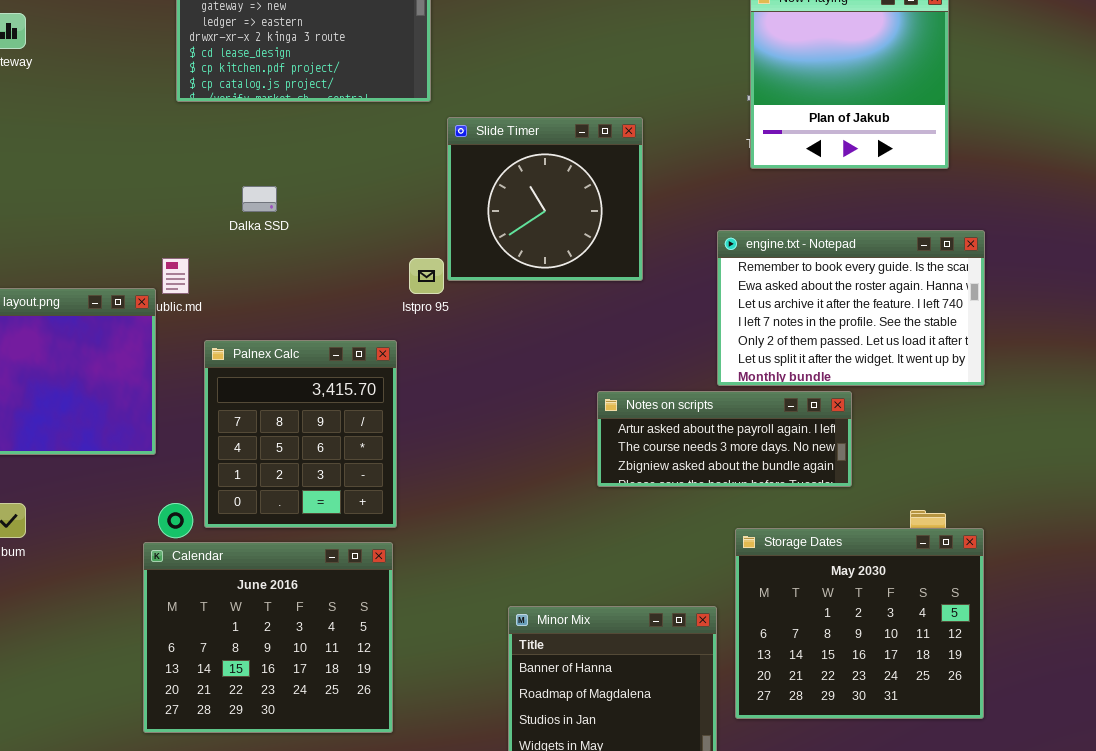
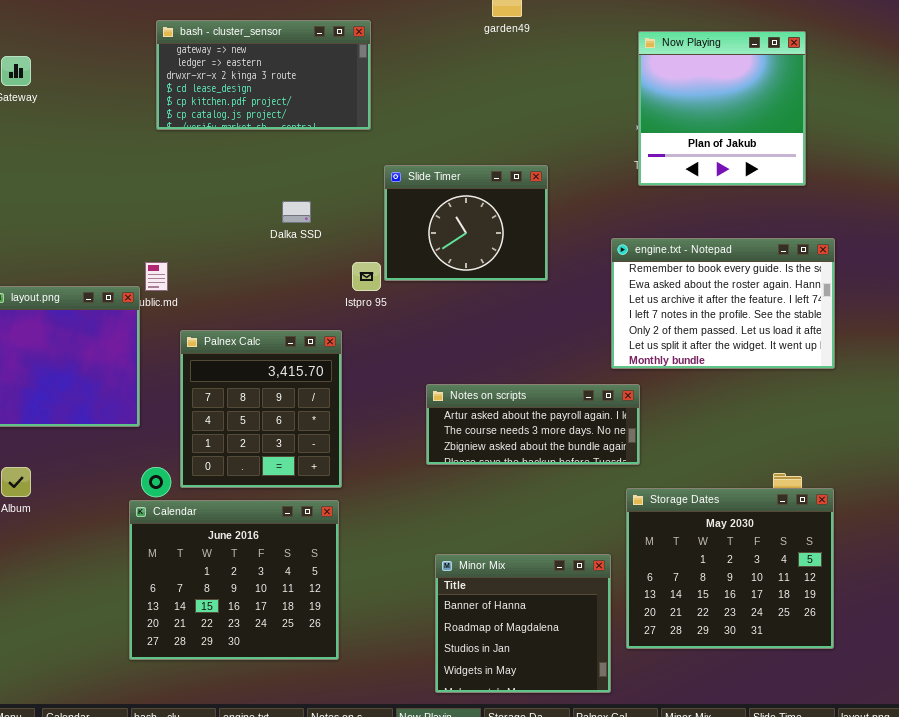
Slide Timer: [447,117,643,281] -> [384,165,548,281], resized
Dalka SSD: [242,186,277,212] -> [282,201,311,223], moved
Notes on scripts: [597,391,852,487] -> [426,384,640,465], moved

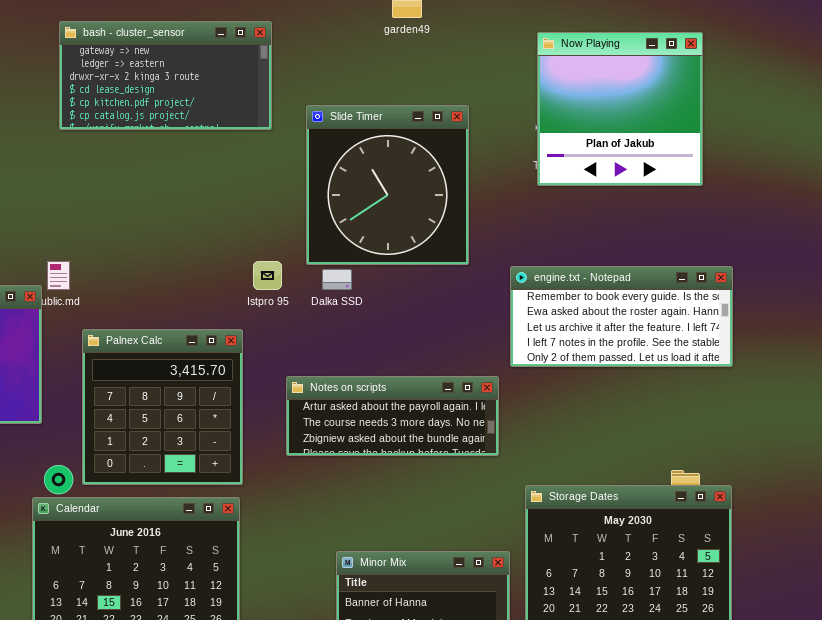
Slide Timer: [384,165,548,281] -> [306,105,469,265], moved, resized
Dalka SSD: [282,201,311,223] -> [322,269,352,290], moved
engine.txt - Notepad: [611,238,835,369] -> [510,266,733,367], resized
Notes on scripts: [426,384,640,465] -> [286,376,499,456], moved

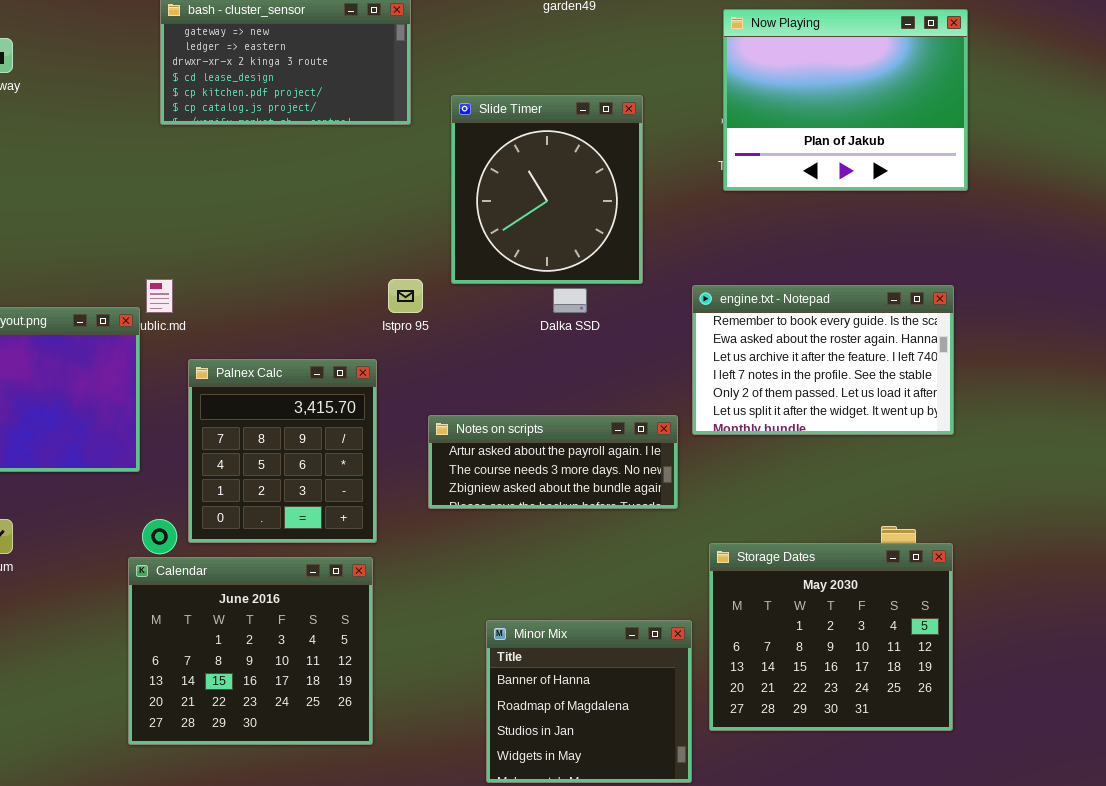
Now Playing: [537,32,703,186] -> [723,9,968,191], resized
engine.txt - Notepad: [510,266,733,367] -> [692,285,954,435], resized
Dalka SSD: [322,269,352,290] -> [553,288,587,313], moved

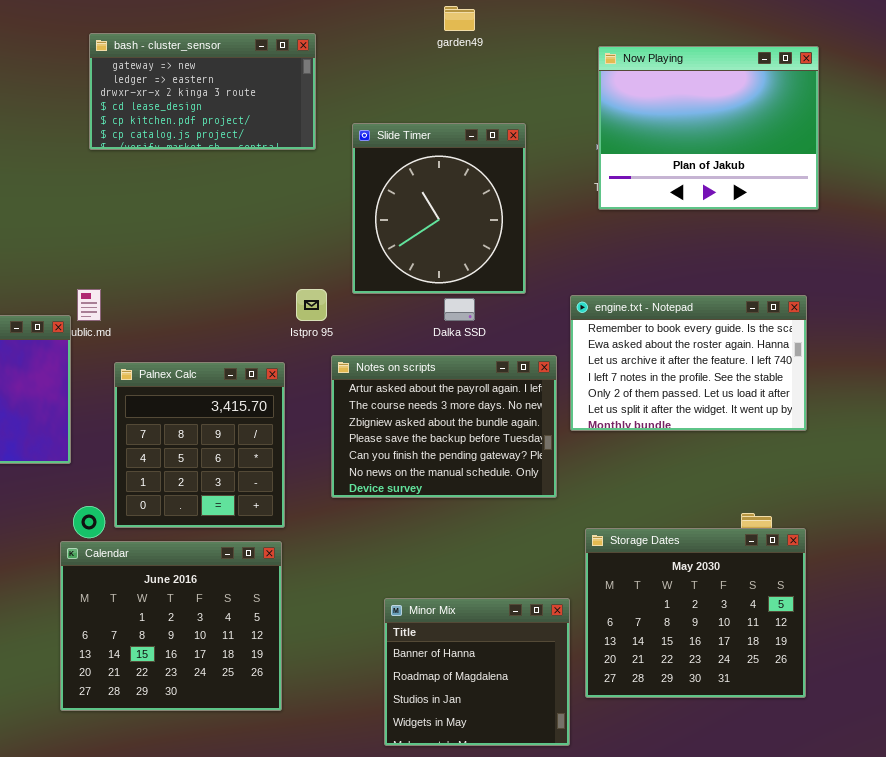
Notes on scripts: [428,415,678,509] -> [331,355,557,498], resized

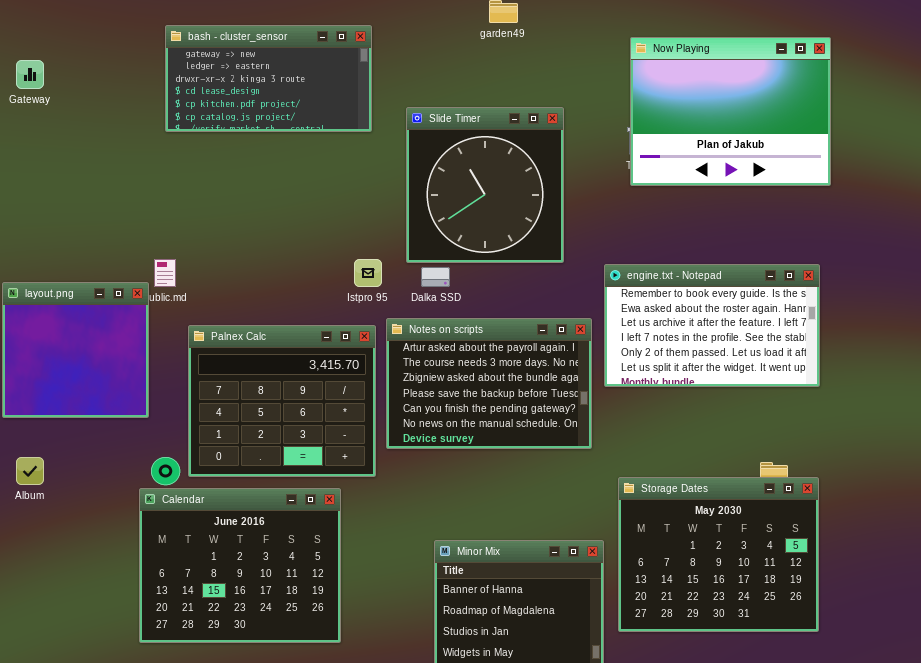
Dalka SSD: [444,298,475,321] -> [421,267,450,287], moved
Palnex Calc: [114,362,285,528] -> [188,325,376,477], resized

